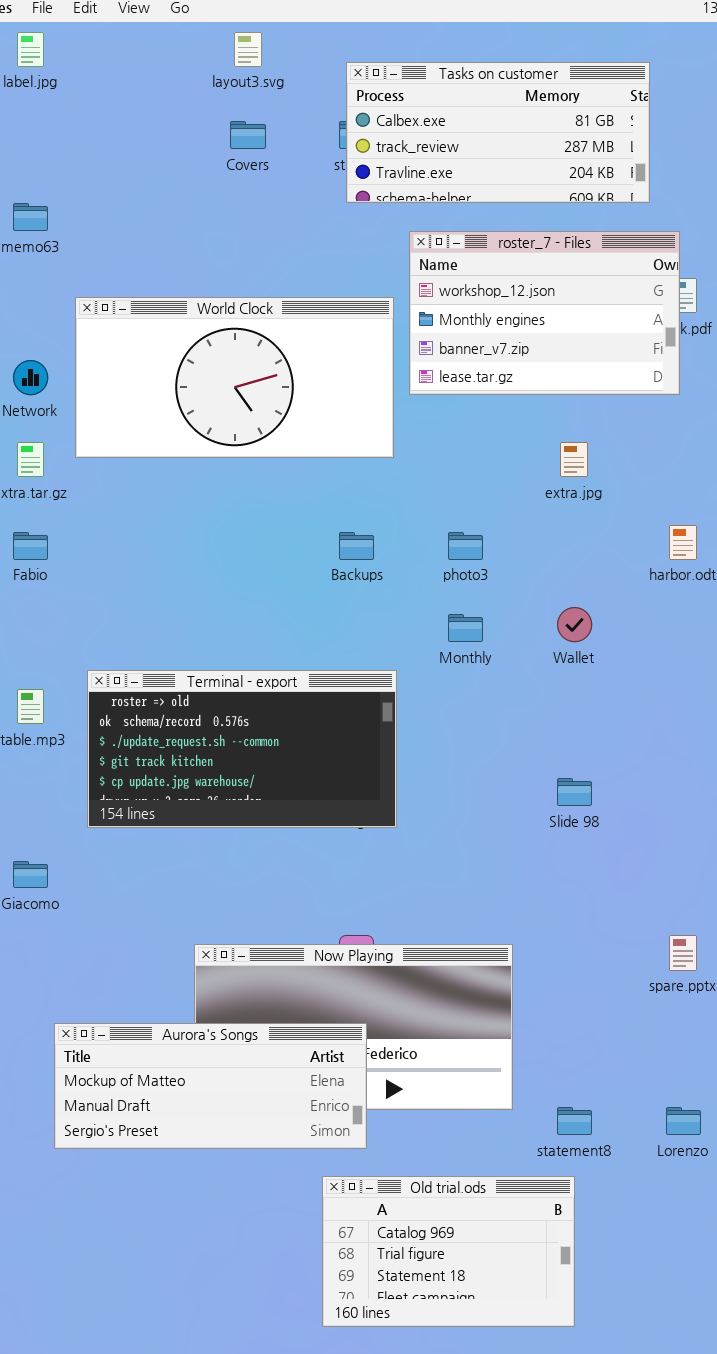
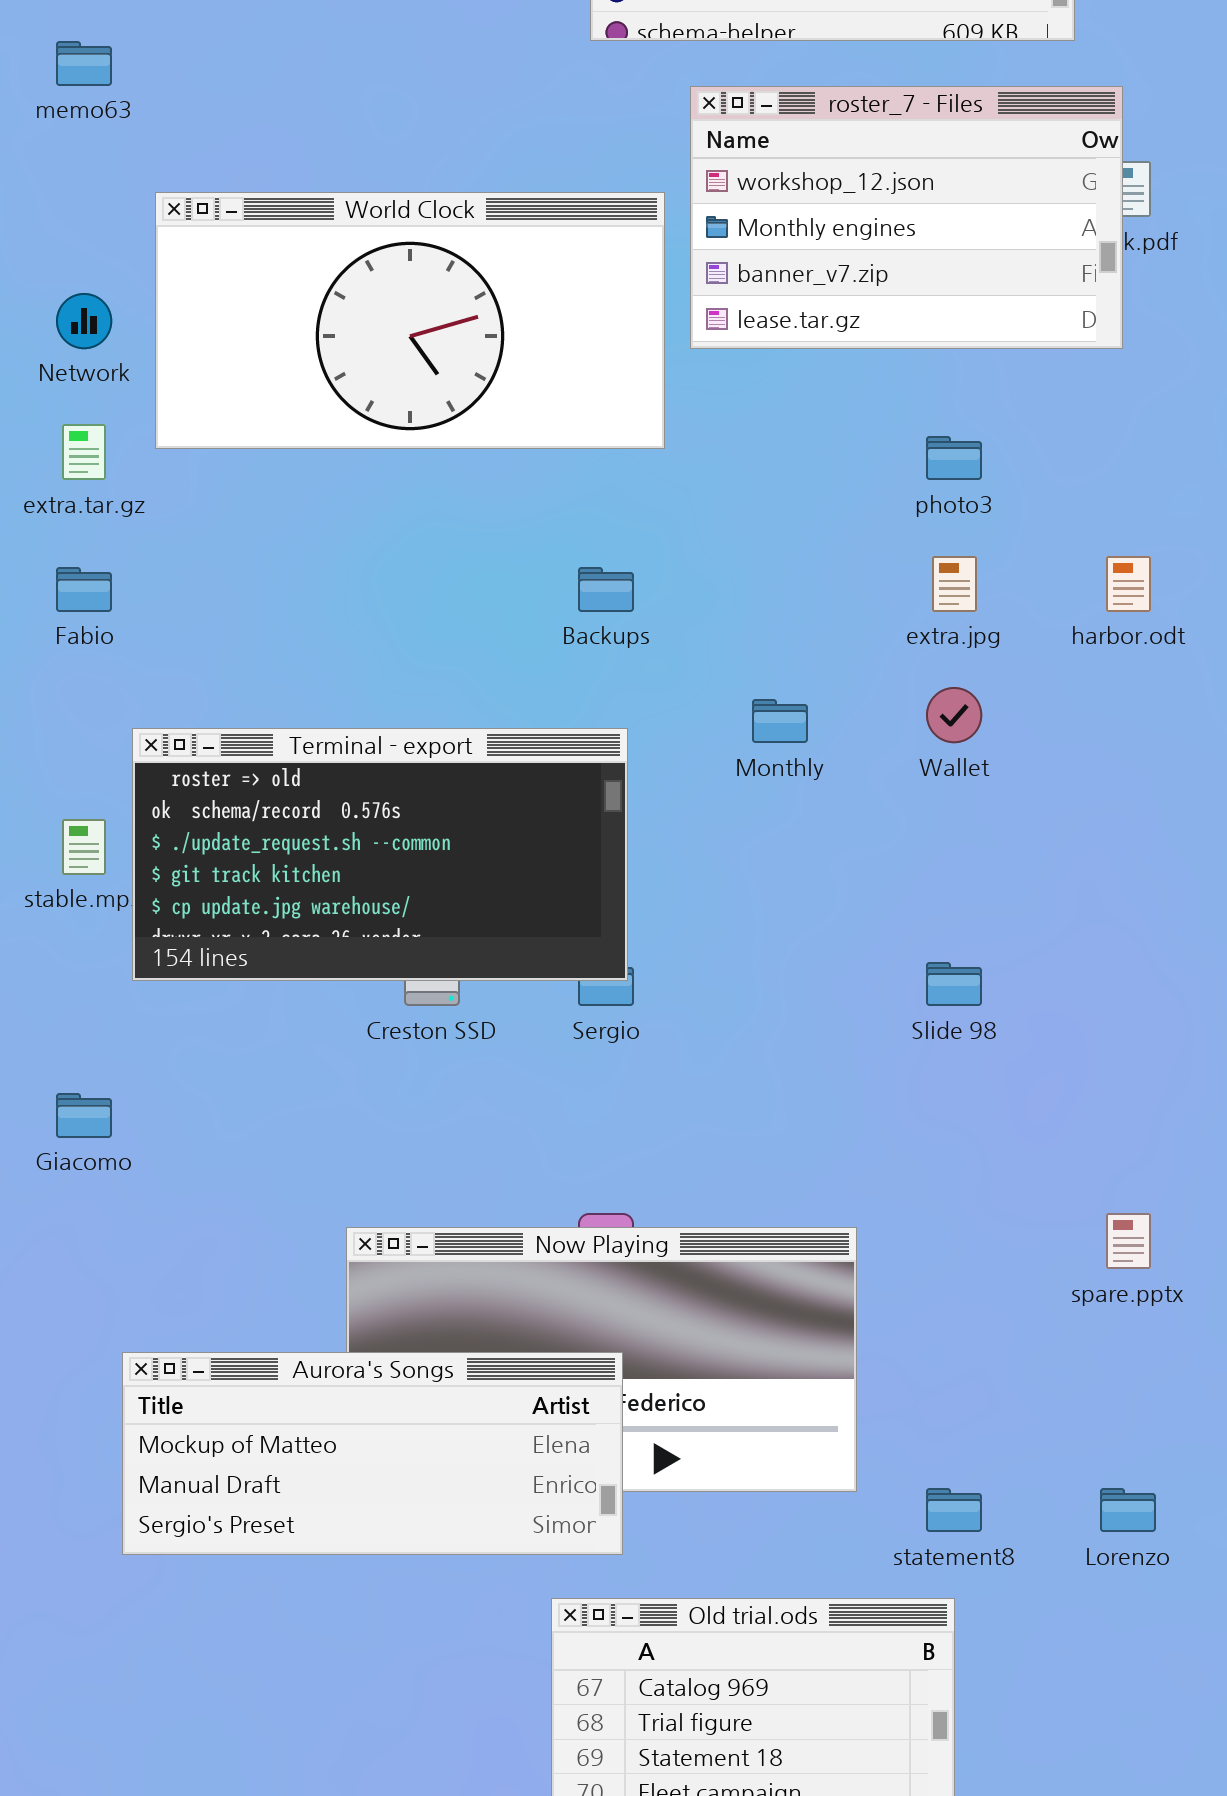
extra.jpg: [560,442,588,477] -> [932,556,977,612], moved
photo3: [448,532,483,560] -> [926,436,982,480], moved
Terminal - export: [87,670,397,828] -> [132,728,628,981], moved

